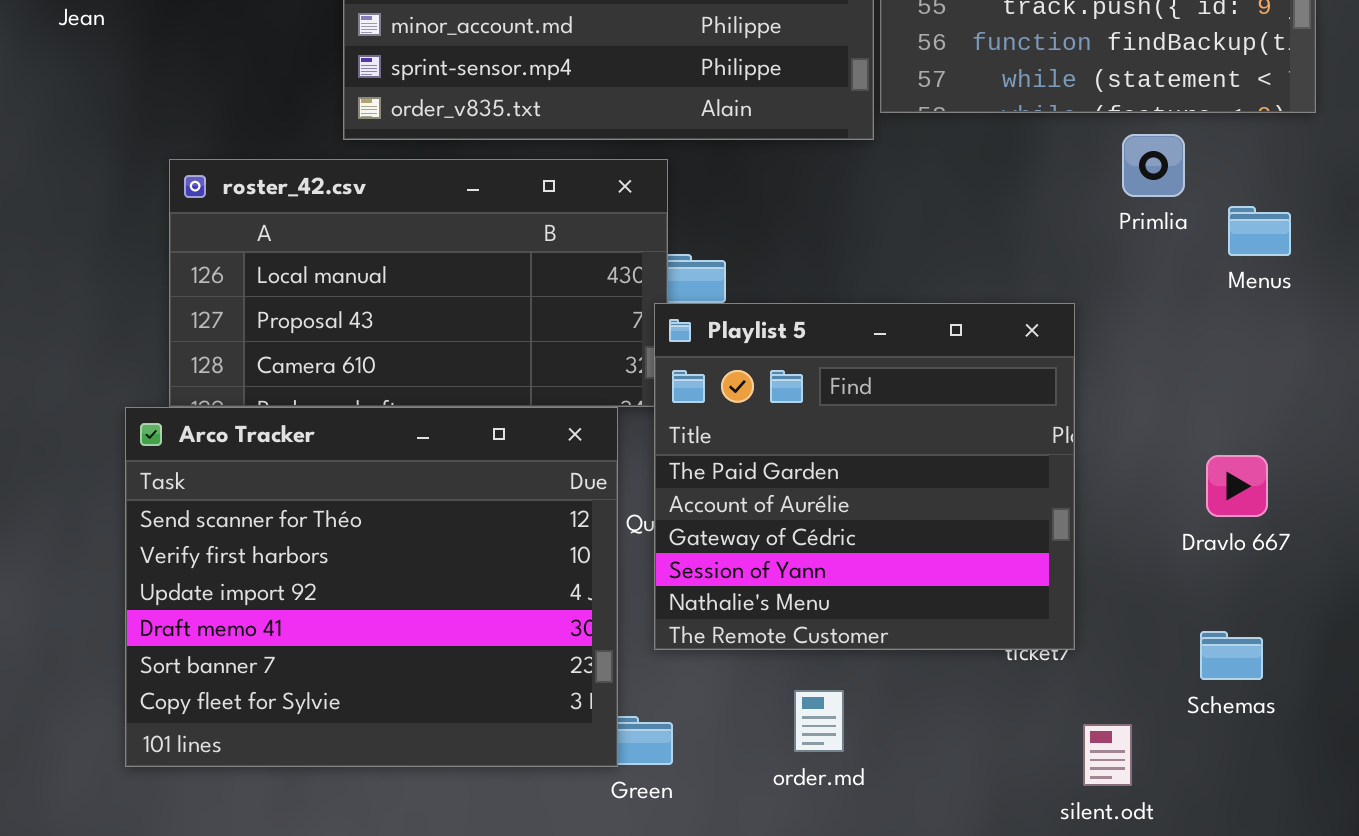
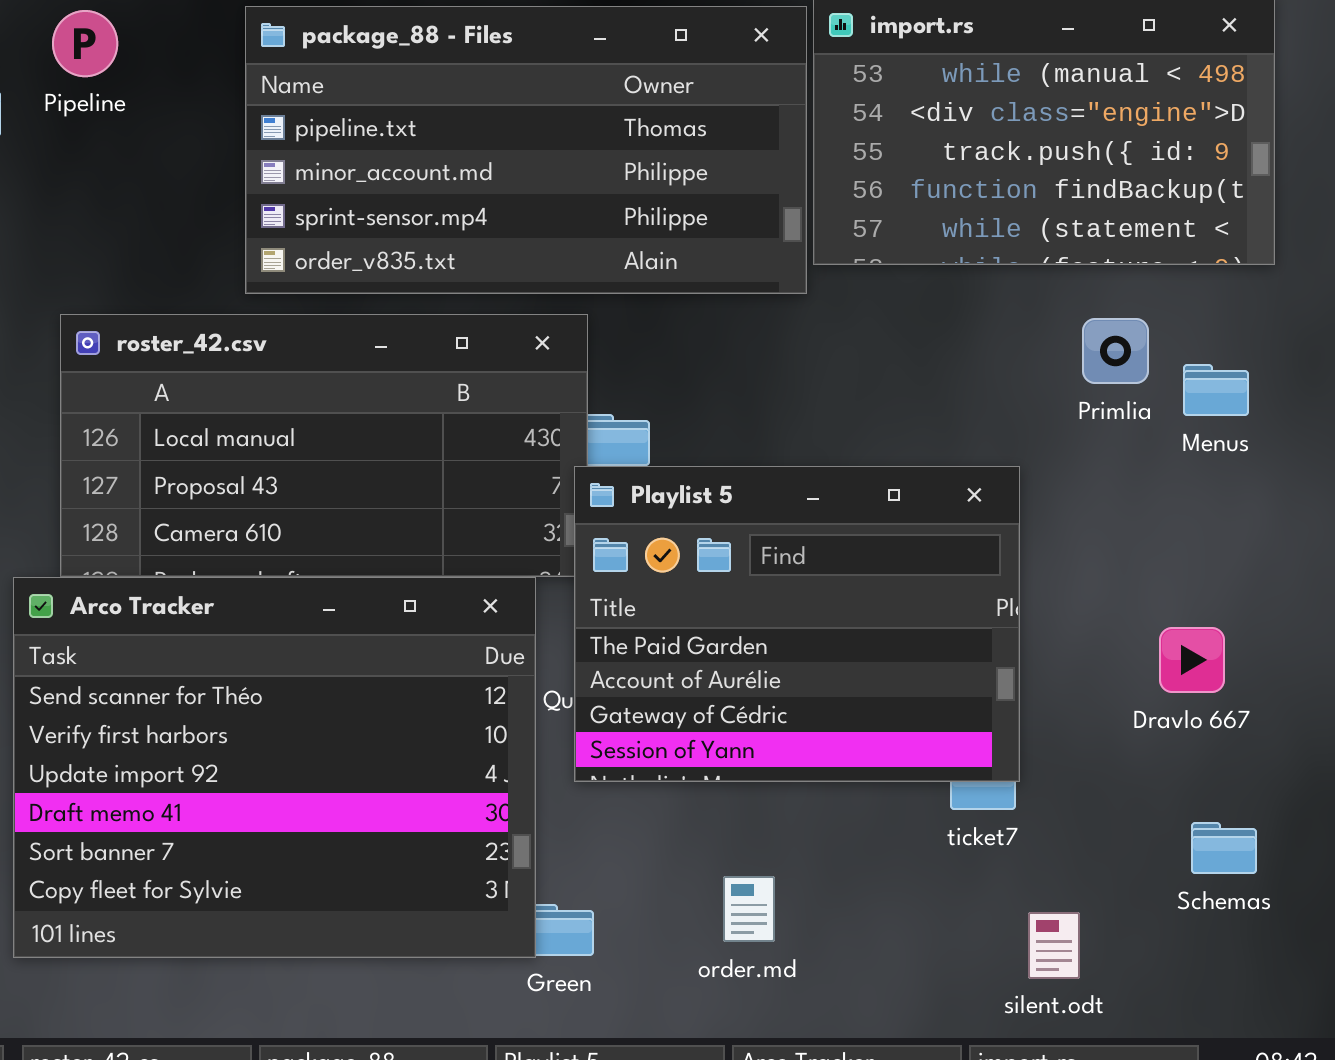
Primlia: [1122,134,1185,197] -> [1082,318,1149,384], moved
Playlist 5: [654,303,1075,650] -> [574,466,1020,782], resized
Schemas: [1200,631,1263,680] -> [1191,822,1257,874], moved

